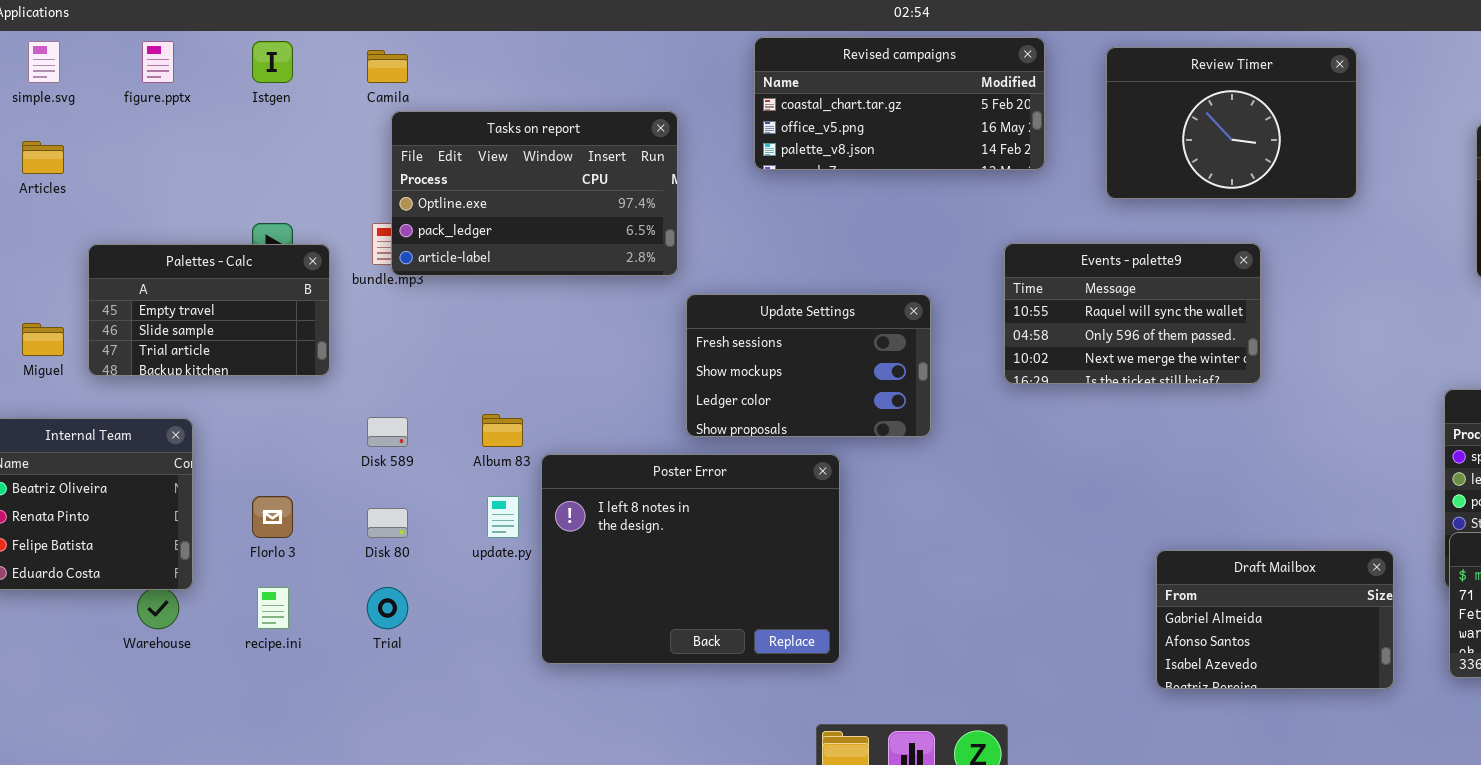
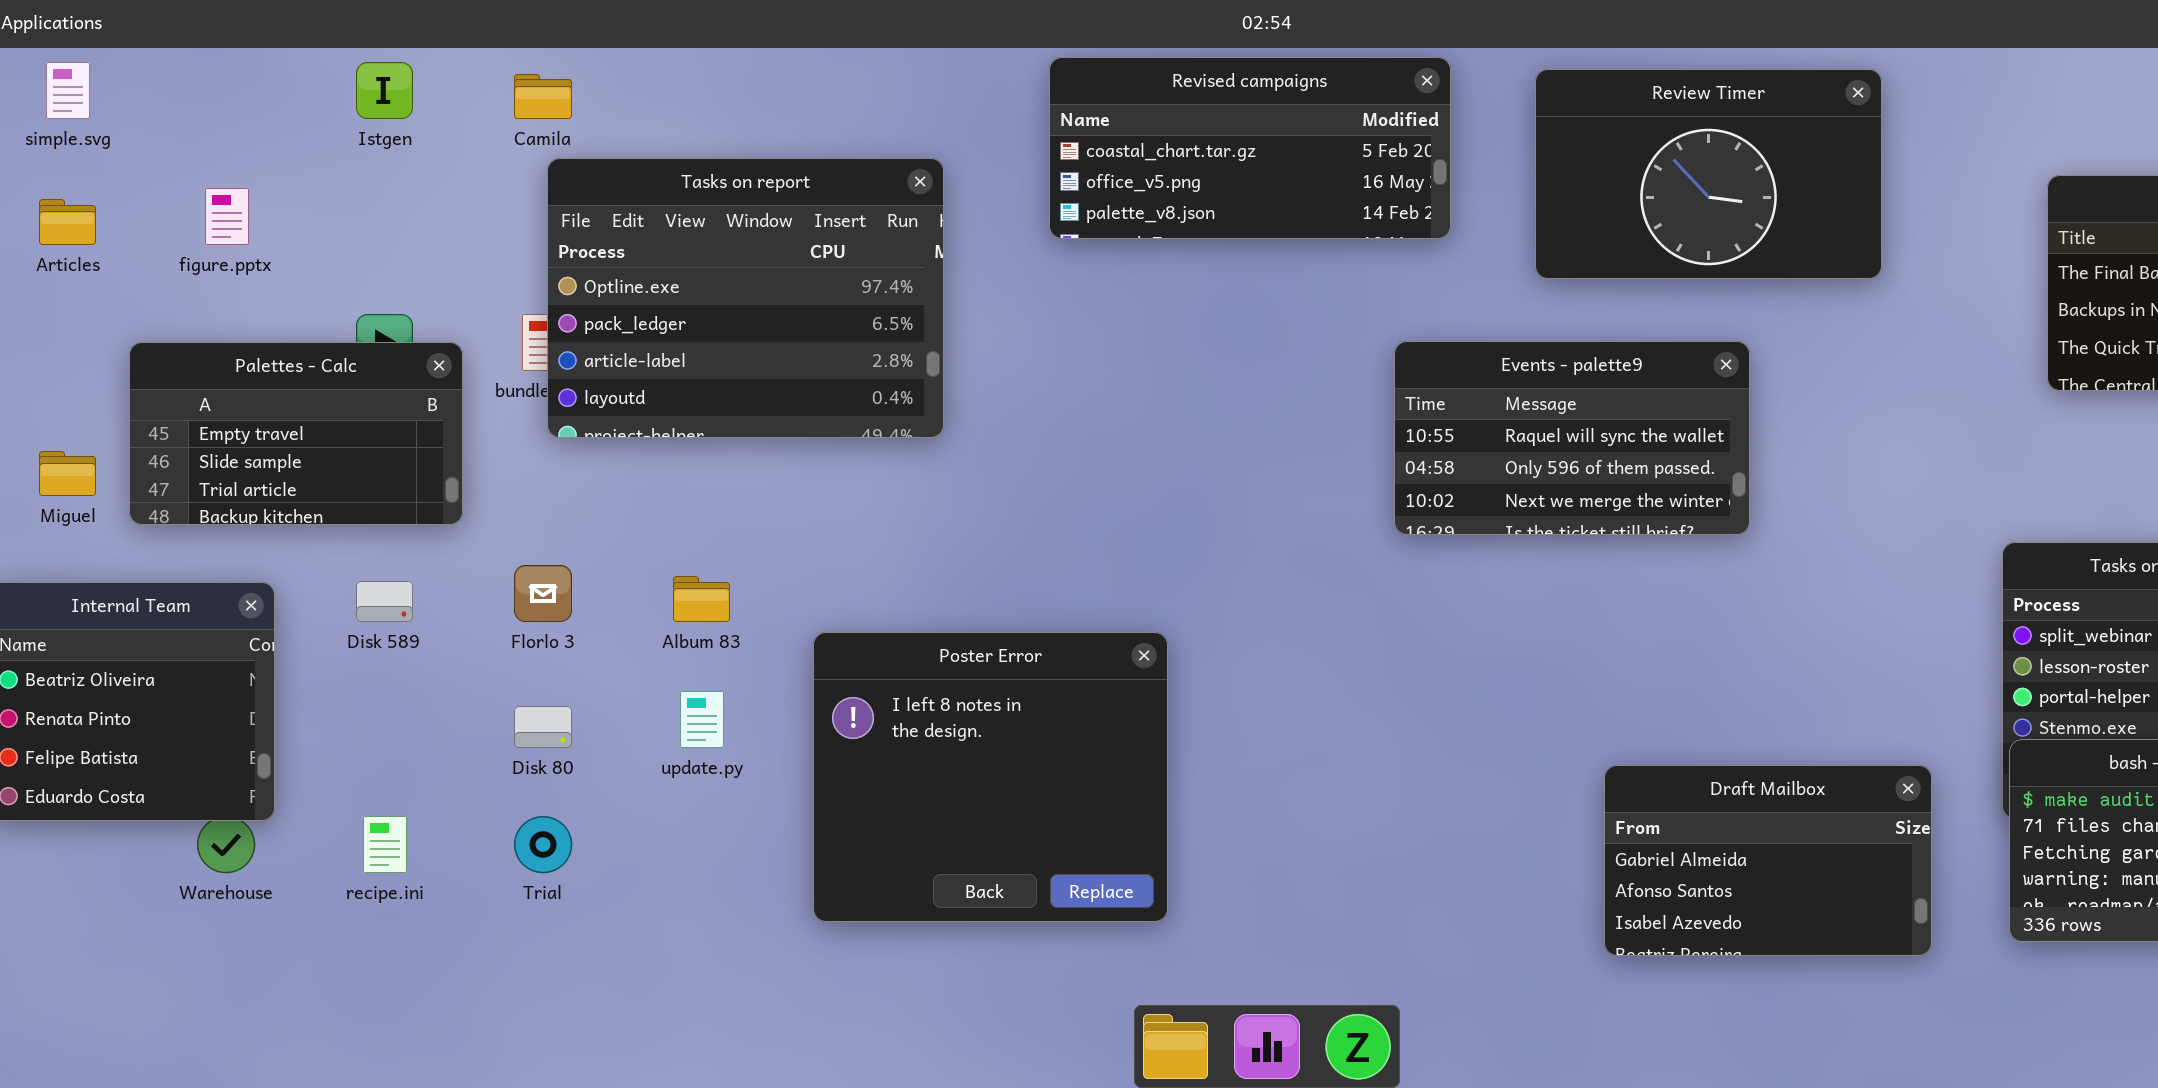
figure.pptx: [142,41,174,83] -> [205,188,249,245], moved
Tasks on report: [391,111,678,276] -> [547,158,944,438], resized
Update Settings: [686,294,931,437] -> none, closed
Disk 589: [367,417,408,447] -> [356,581,413,622], moved
Poster Error: [541,454,840,664] -> [813,632,1168,922], resized
Florlo 3: [252,496,293,538] -> [514,565,572,622], moved

